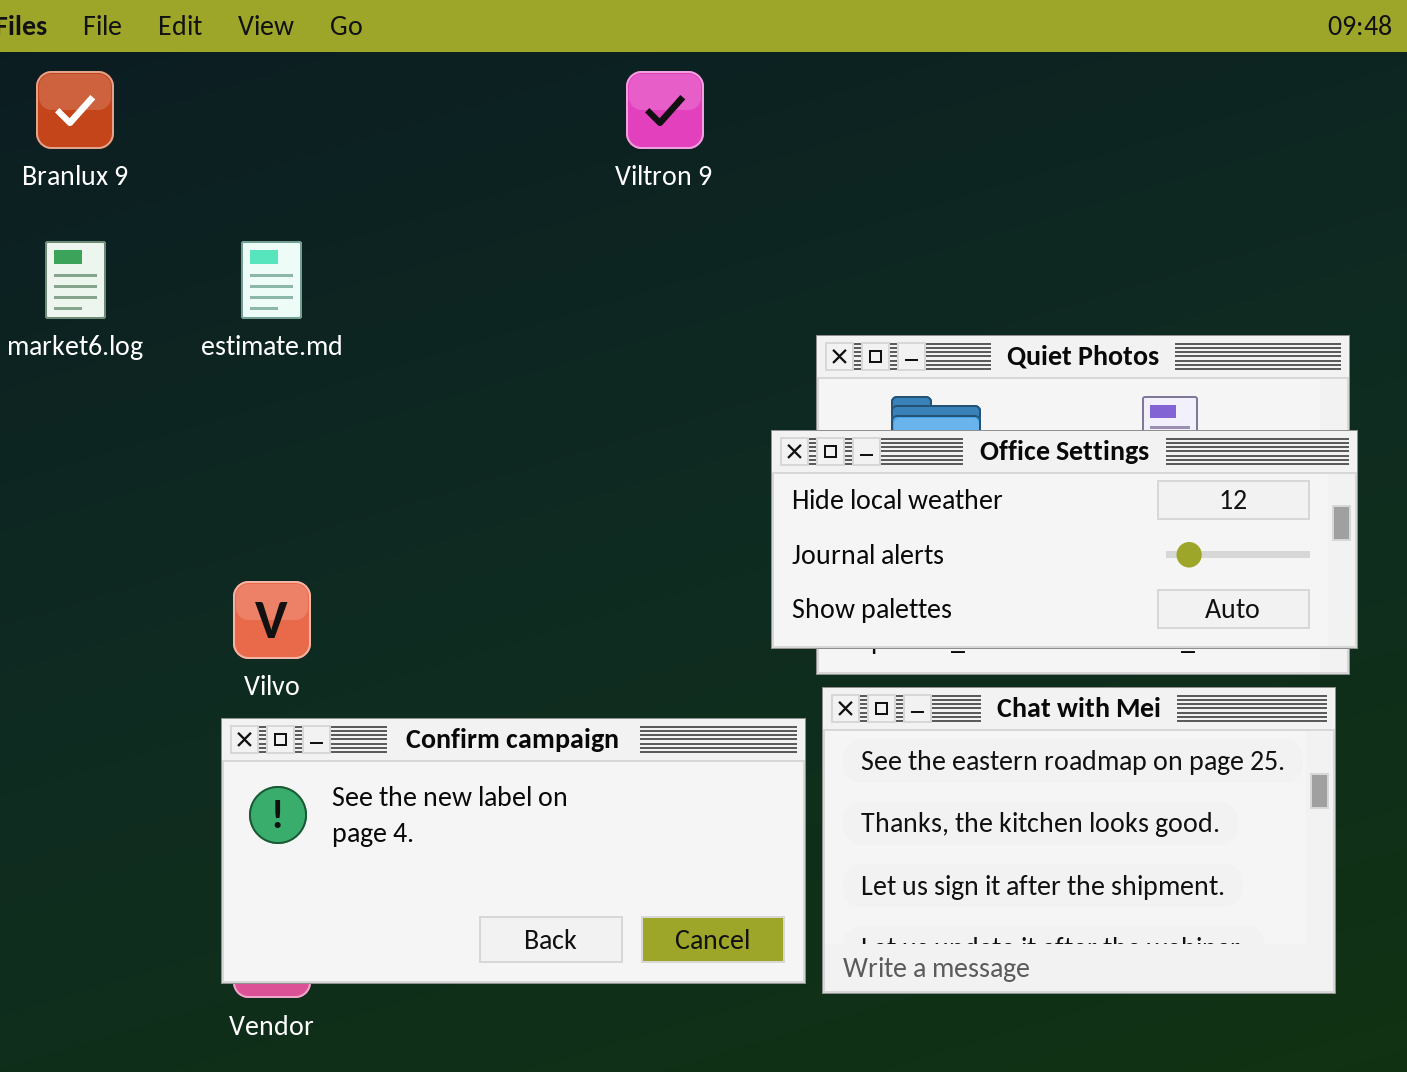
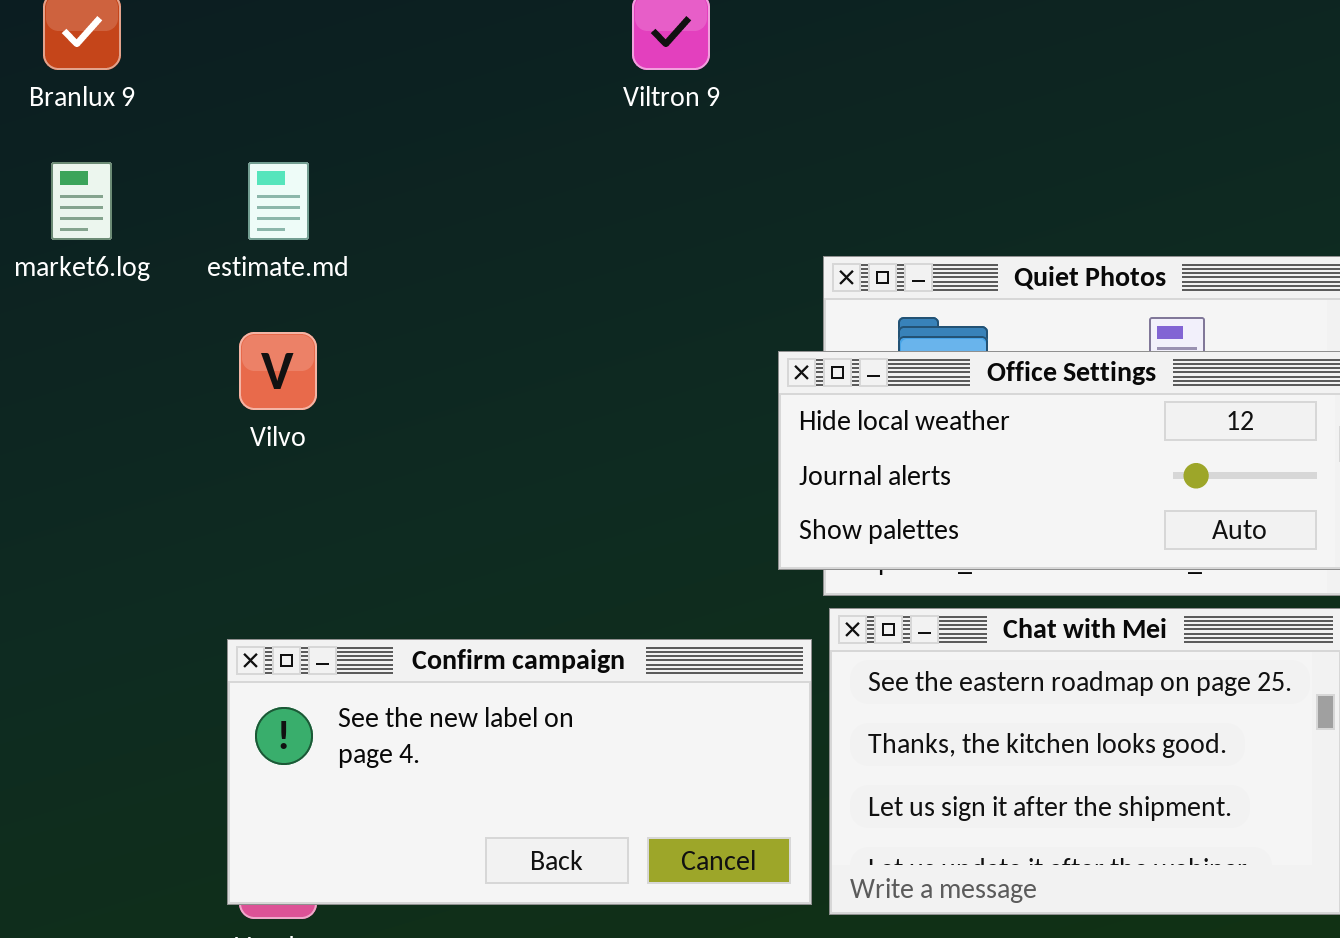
Vilvo: [233,581,311,659] -> [239,332,317,410], moved

